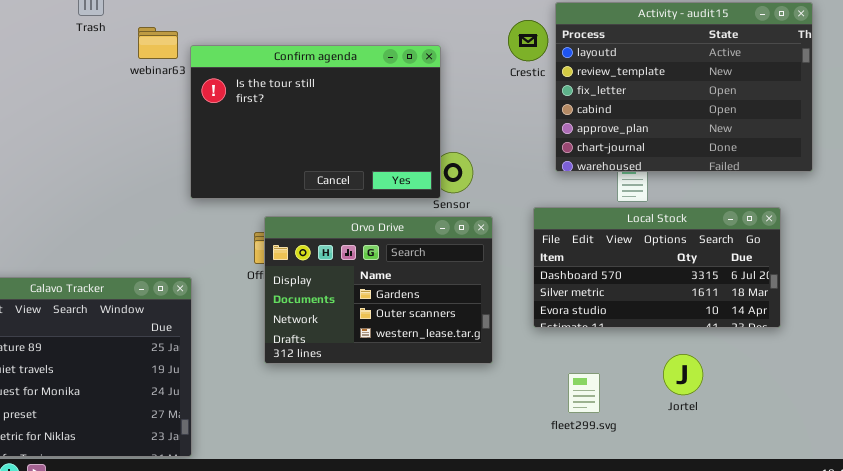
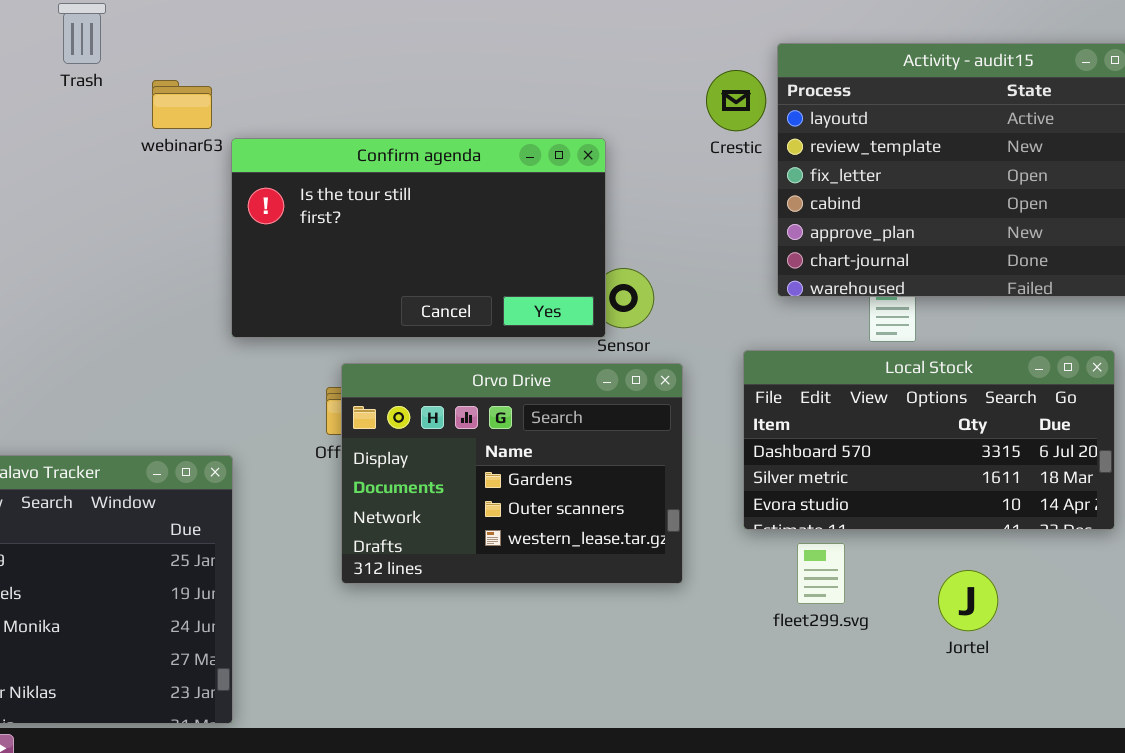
Confirm agenda: [190,45,441,199] -> [231,138,606,338], resized
fleet299.svg: [568,373,600,413] -> [797,543,845,604], moved

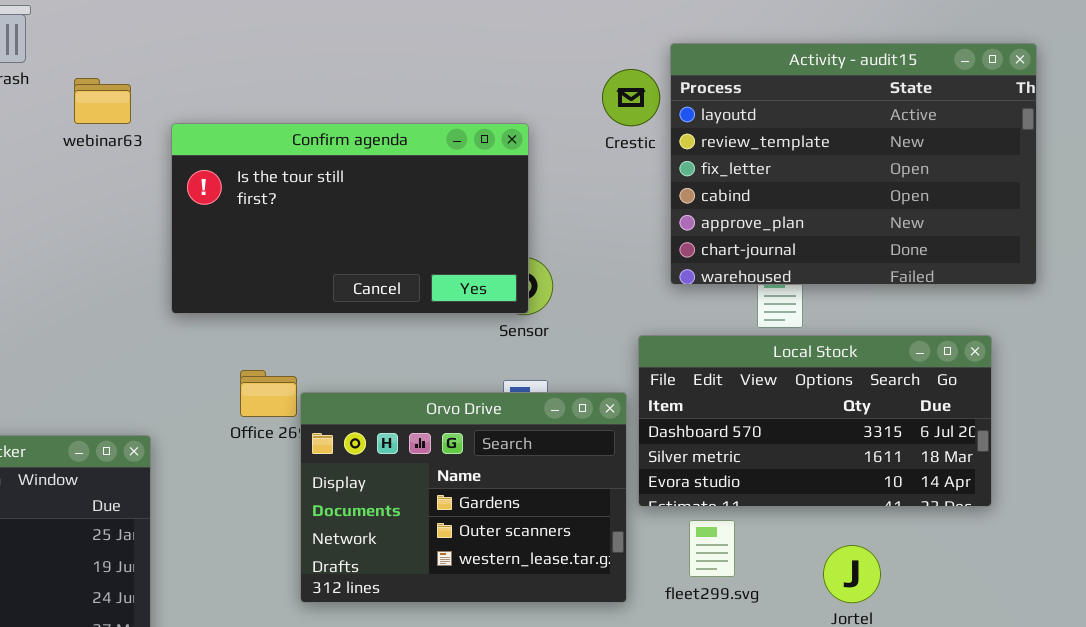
Confirm agenda: [231,138,606,338] -> [171,123,529,314], moved
Orvo Drive: [341,363,683,584] -> [300,392,627,603], moved

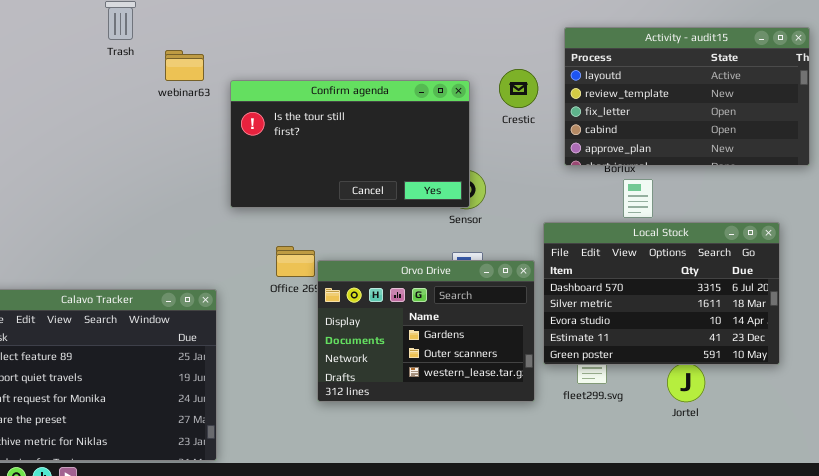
Activity - audit15: [670,43,1037,285] -> [564,27,810,166], resized
Crestic: [602,69,660,126] -> [499,69,538,108], moved
Local Stock: [638,335,992,507] -> [543,222,780,365], resized

